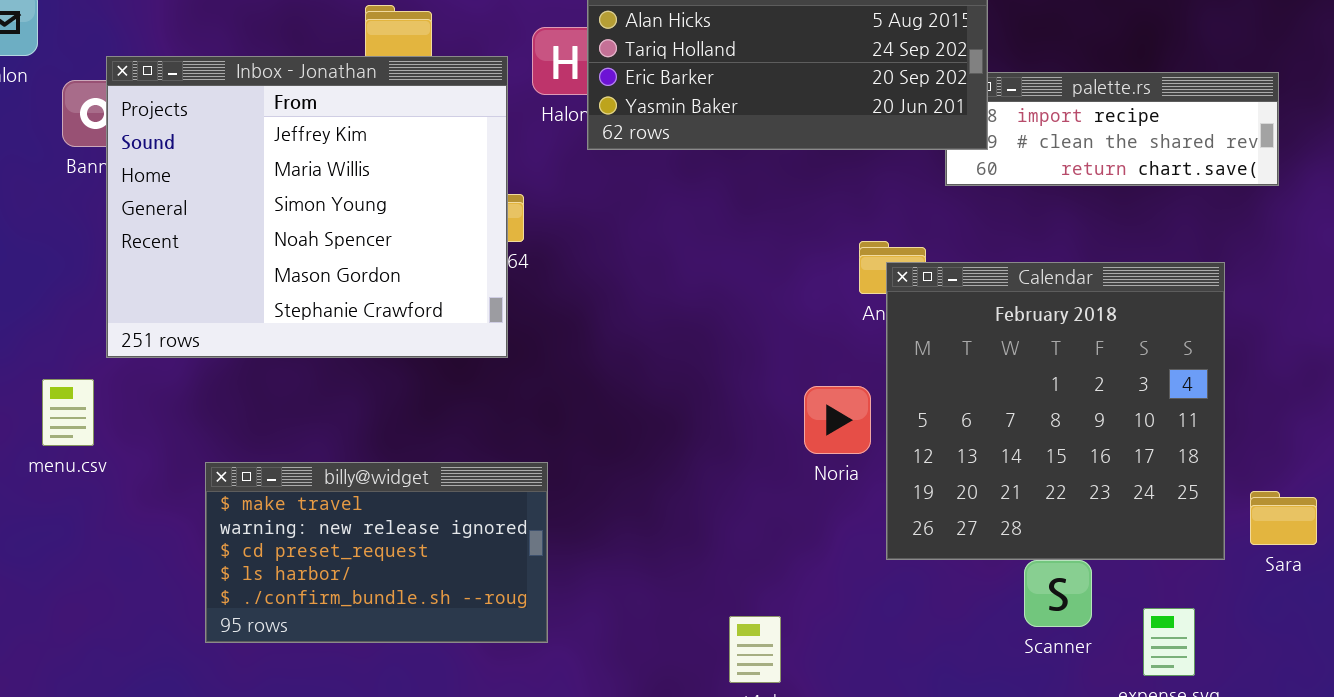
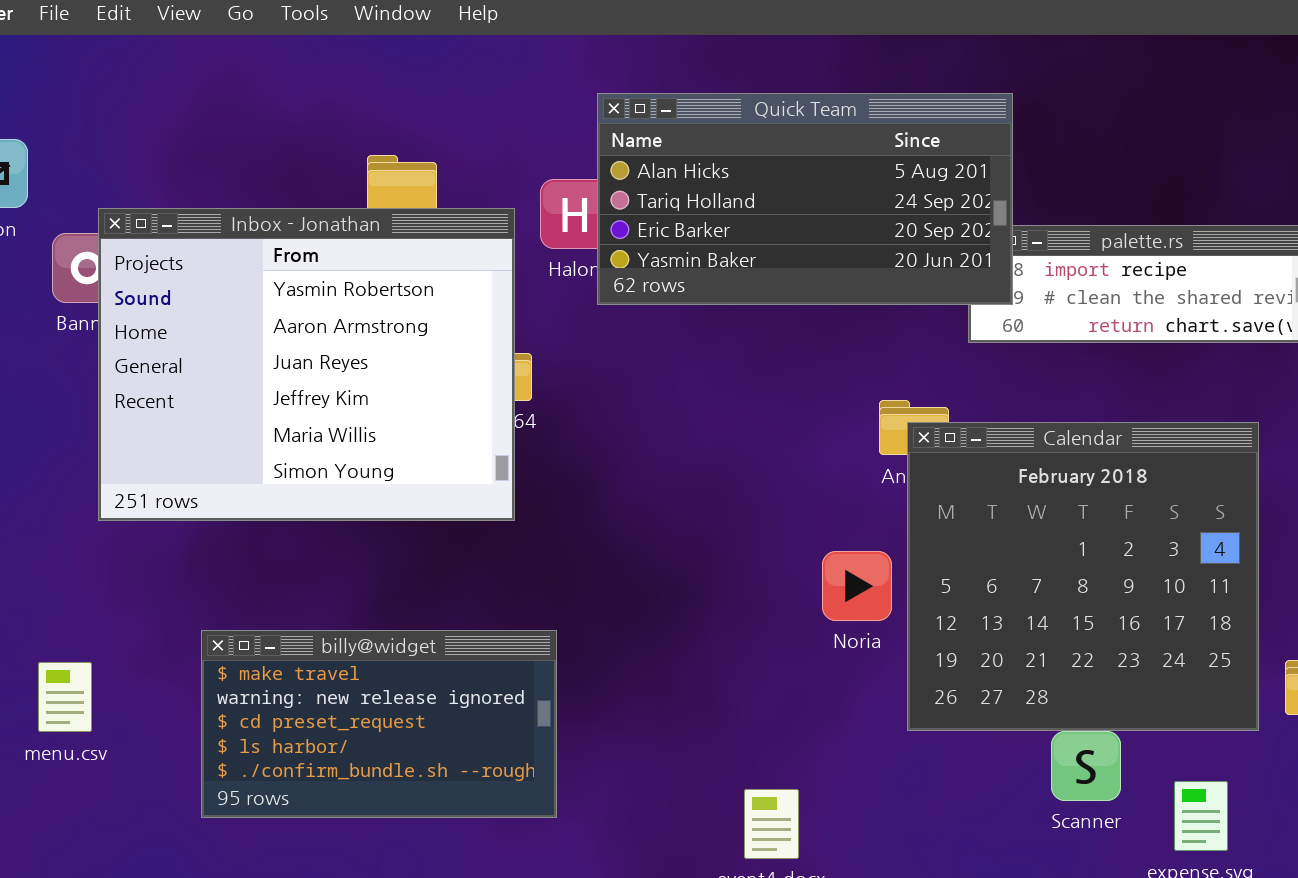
Inbox - Jonathan: [106,56,508,358] -> [98,208,515,521], scrolled up 3 rows
menu.csv: [42,379,94,446] -> [38,662,92,732], moved

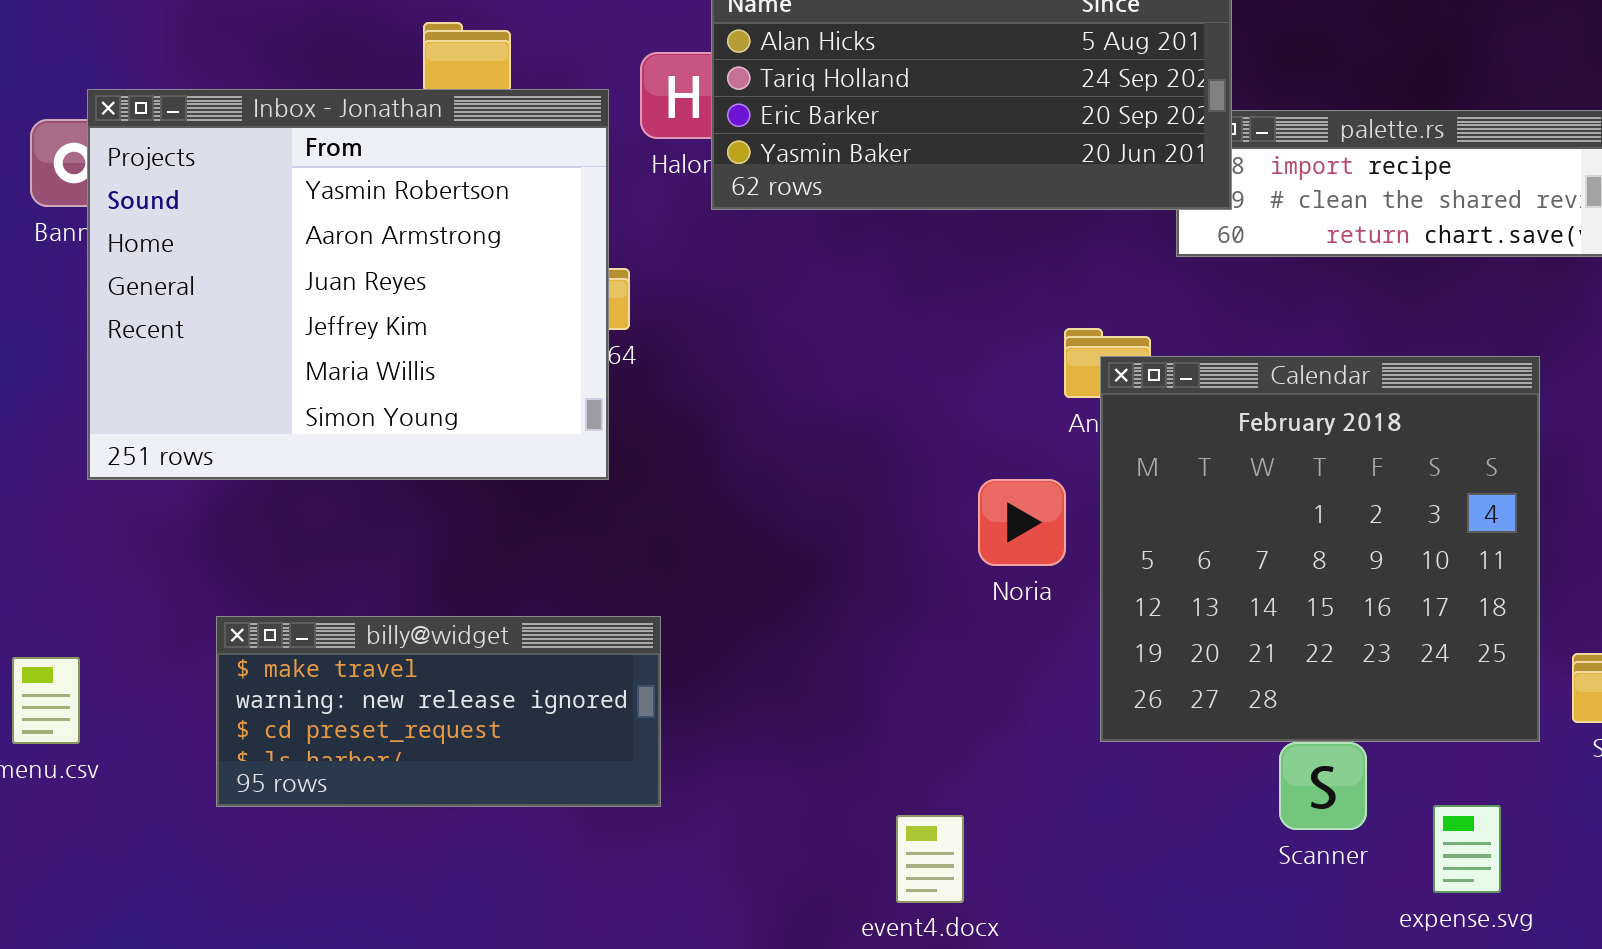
Noria: [822,551,892,621] -> [978,479,1066,566], moved
billy@widget: [201,630,557,818] -> [216,616,661,807], resized

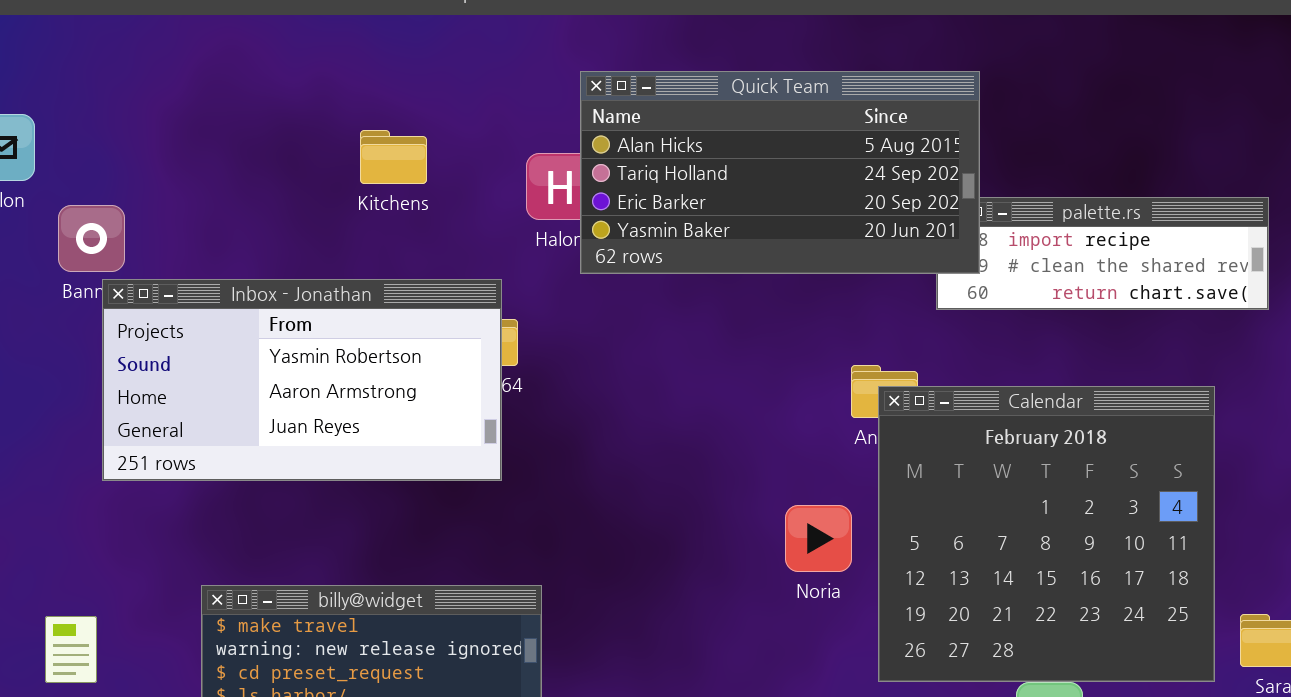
Inbox - Jonathan: [87,89,609,480] -> [102,279,502,481], resized
Noria: [978,479,1066,566] -> [785,505,852,572], moved

